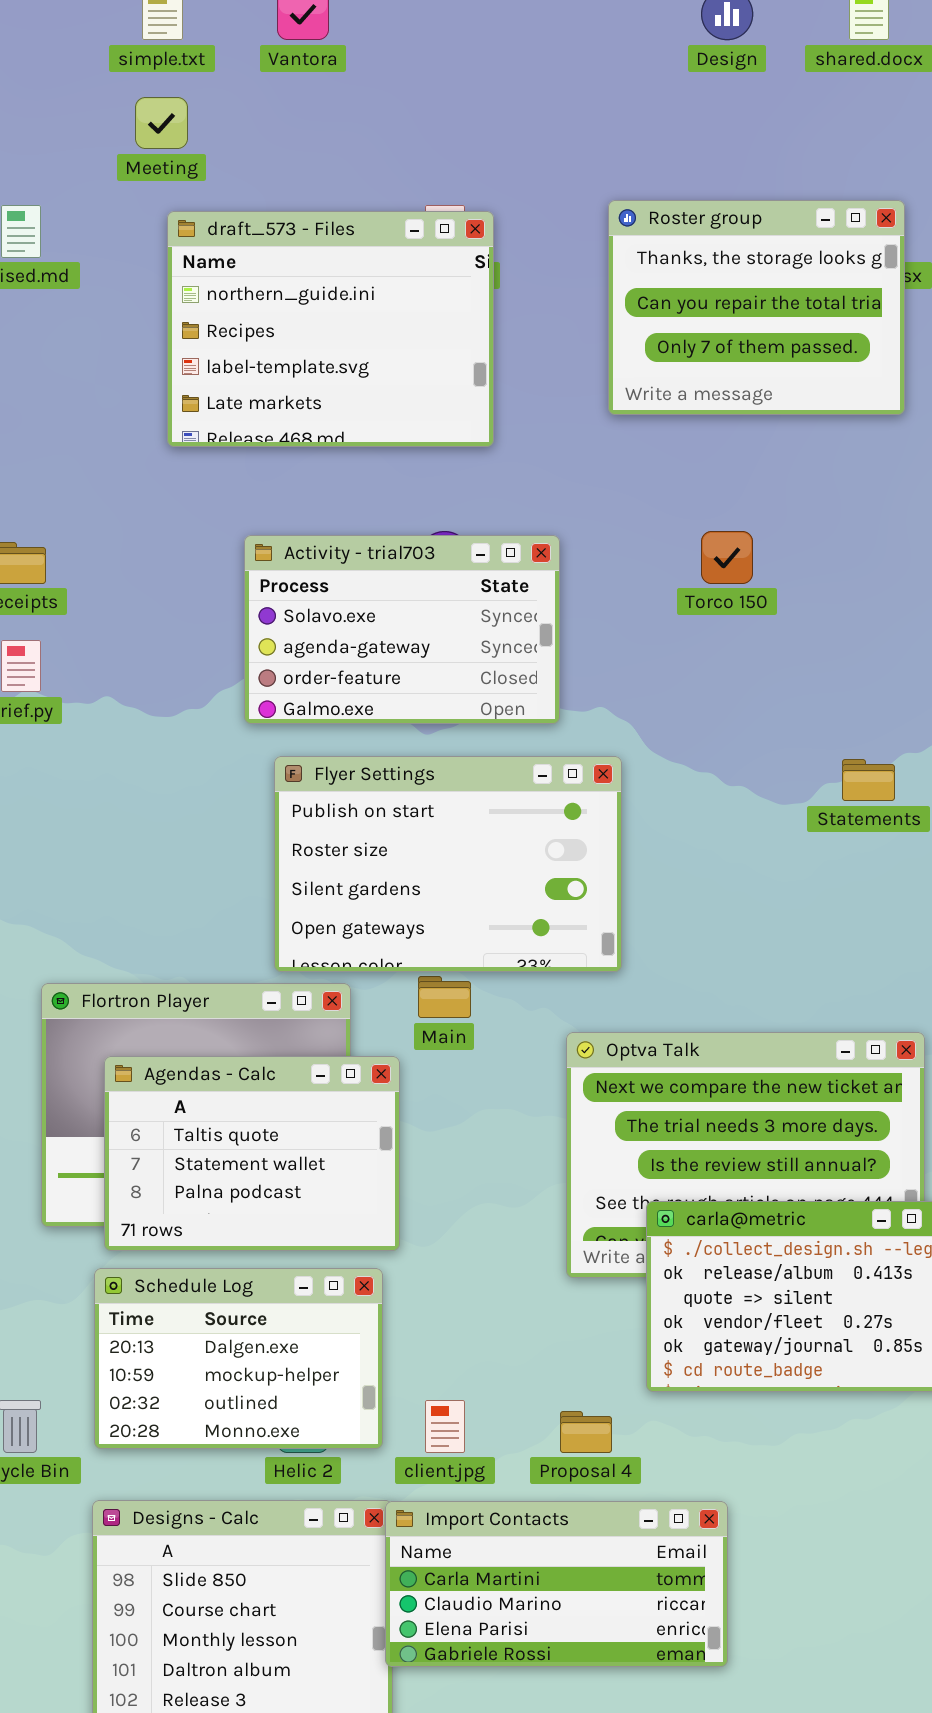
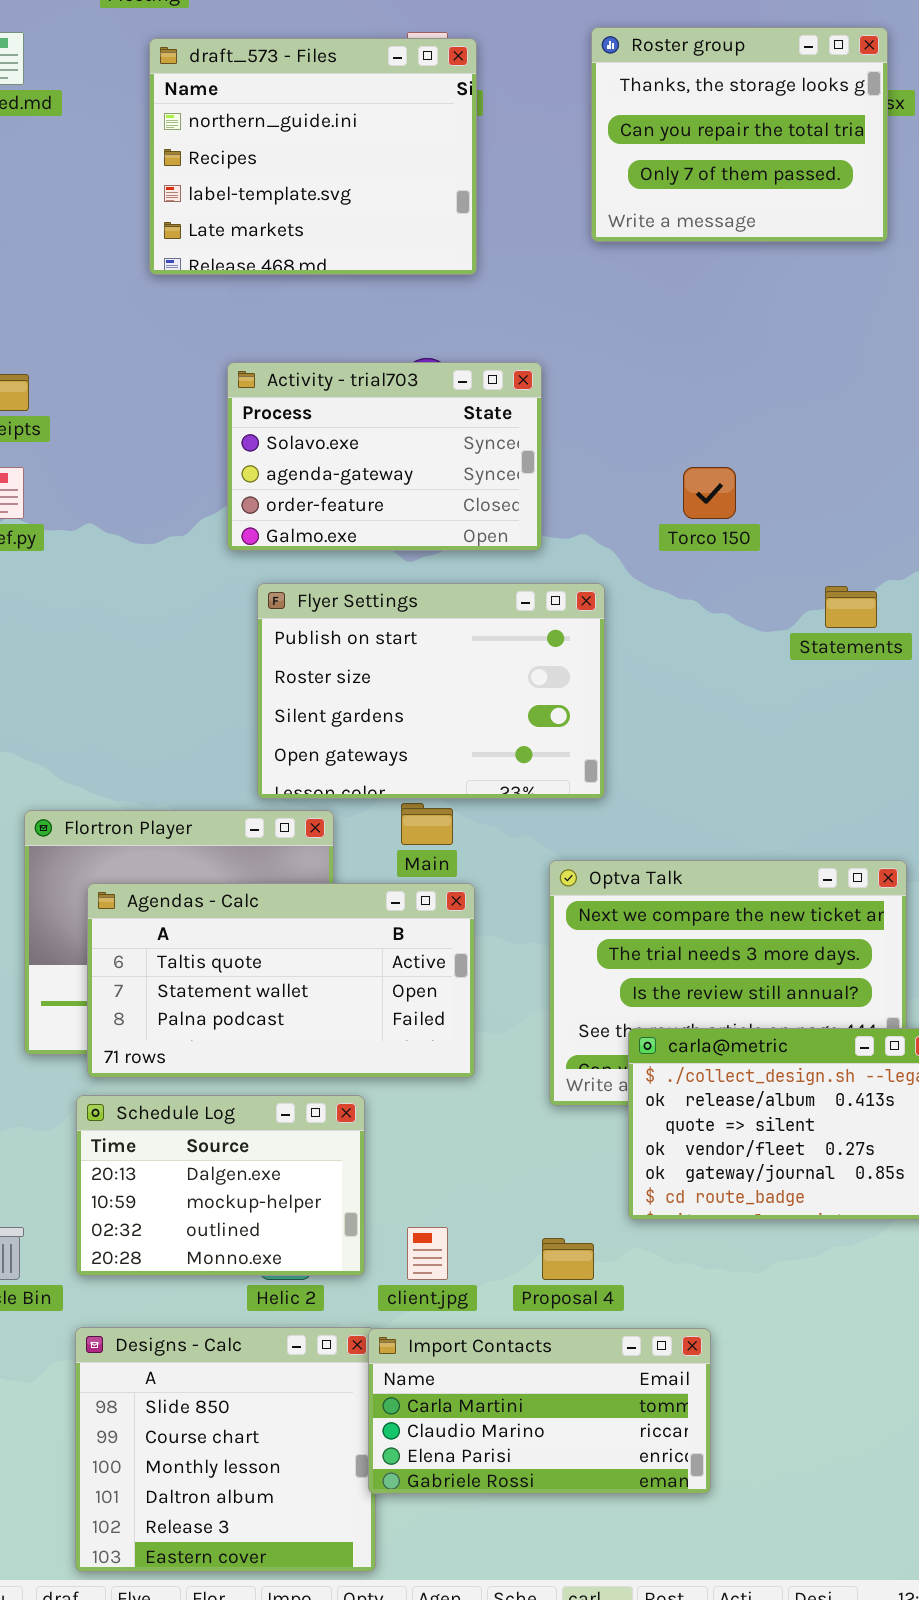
Torco 150: [701,531,753,584] -> [683,467,736,519], moved
Agendas - Calc: [104,1056,400,1251] -> [87,883,475,1078], resized

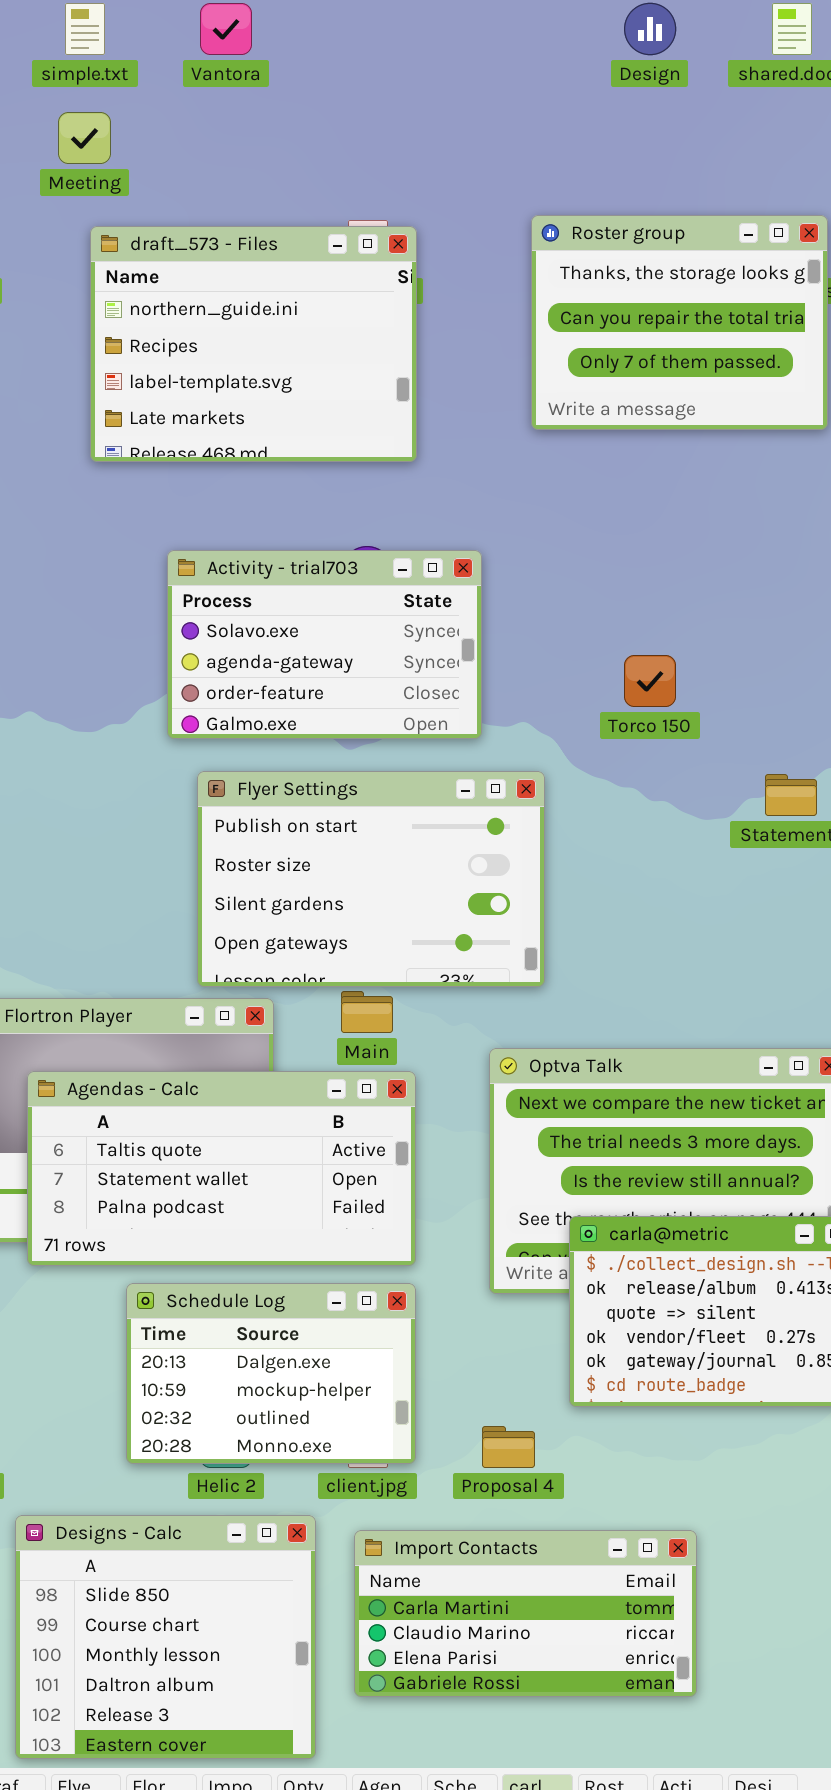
Schedule Log: [76,1095,365,1276] -> [126,1283,416,1464], moved
Import Contacts: [368,1328,711,1494] -> [354,1530,697,1697], moved

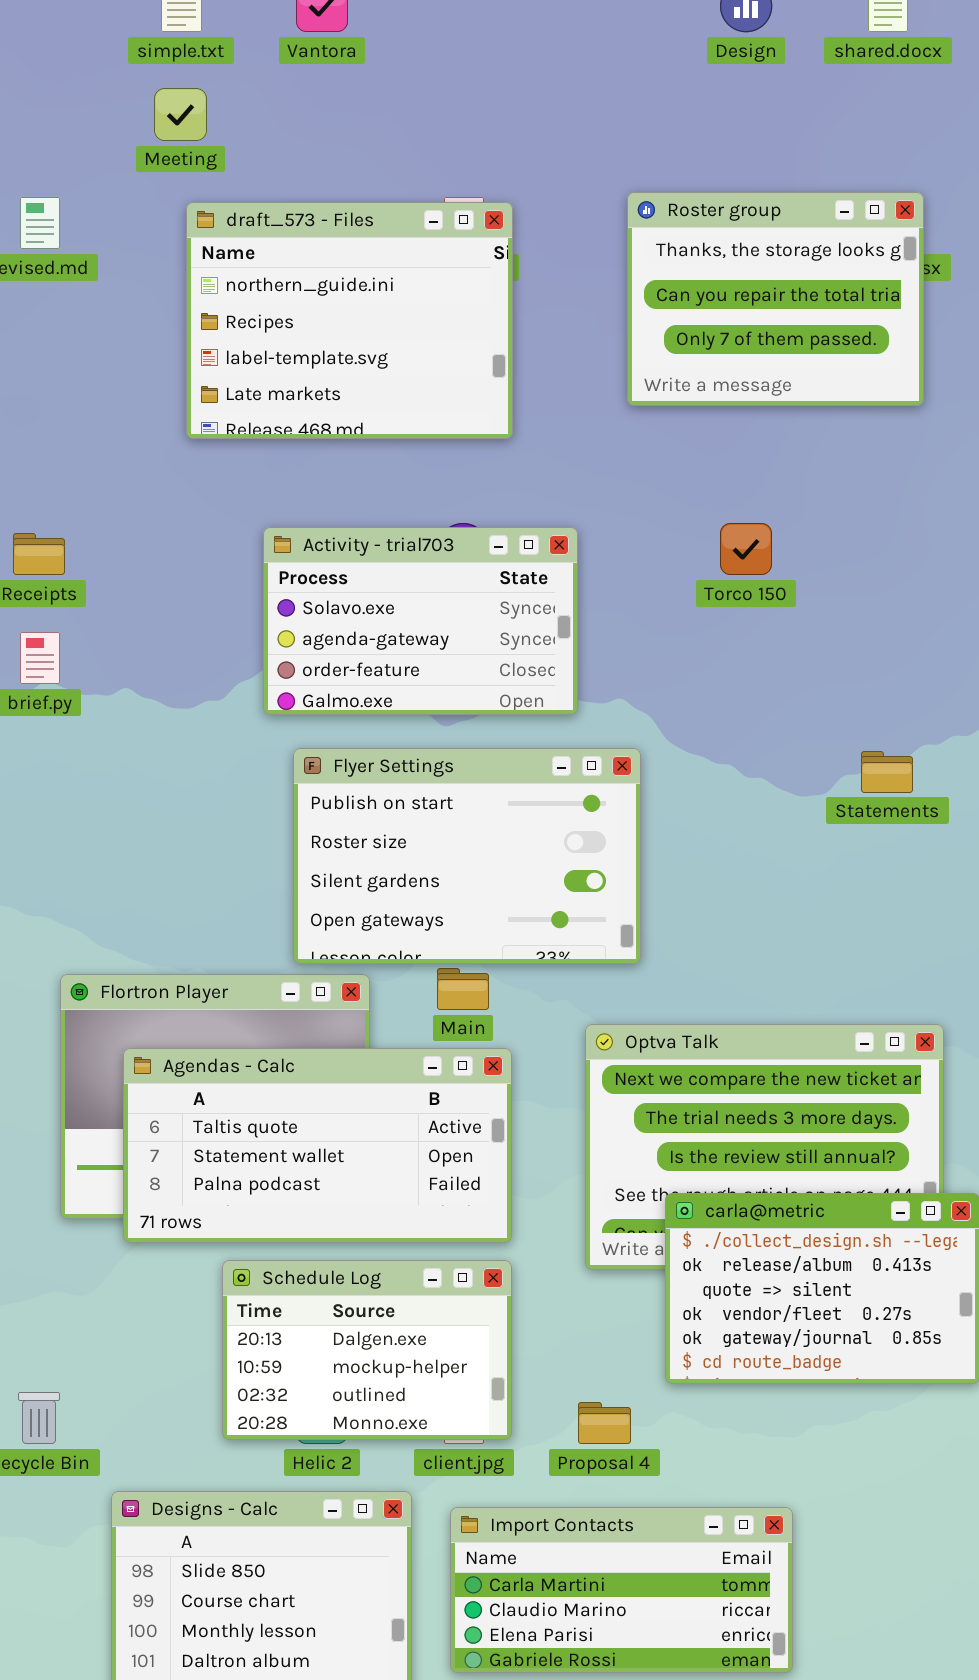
Torco 150: [624,655,676,707] -> [720,523,772,575], moved

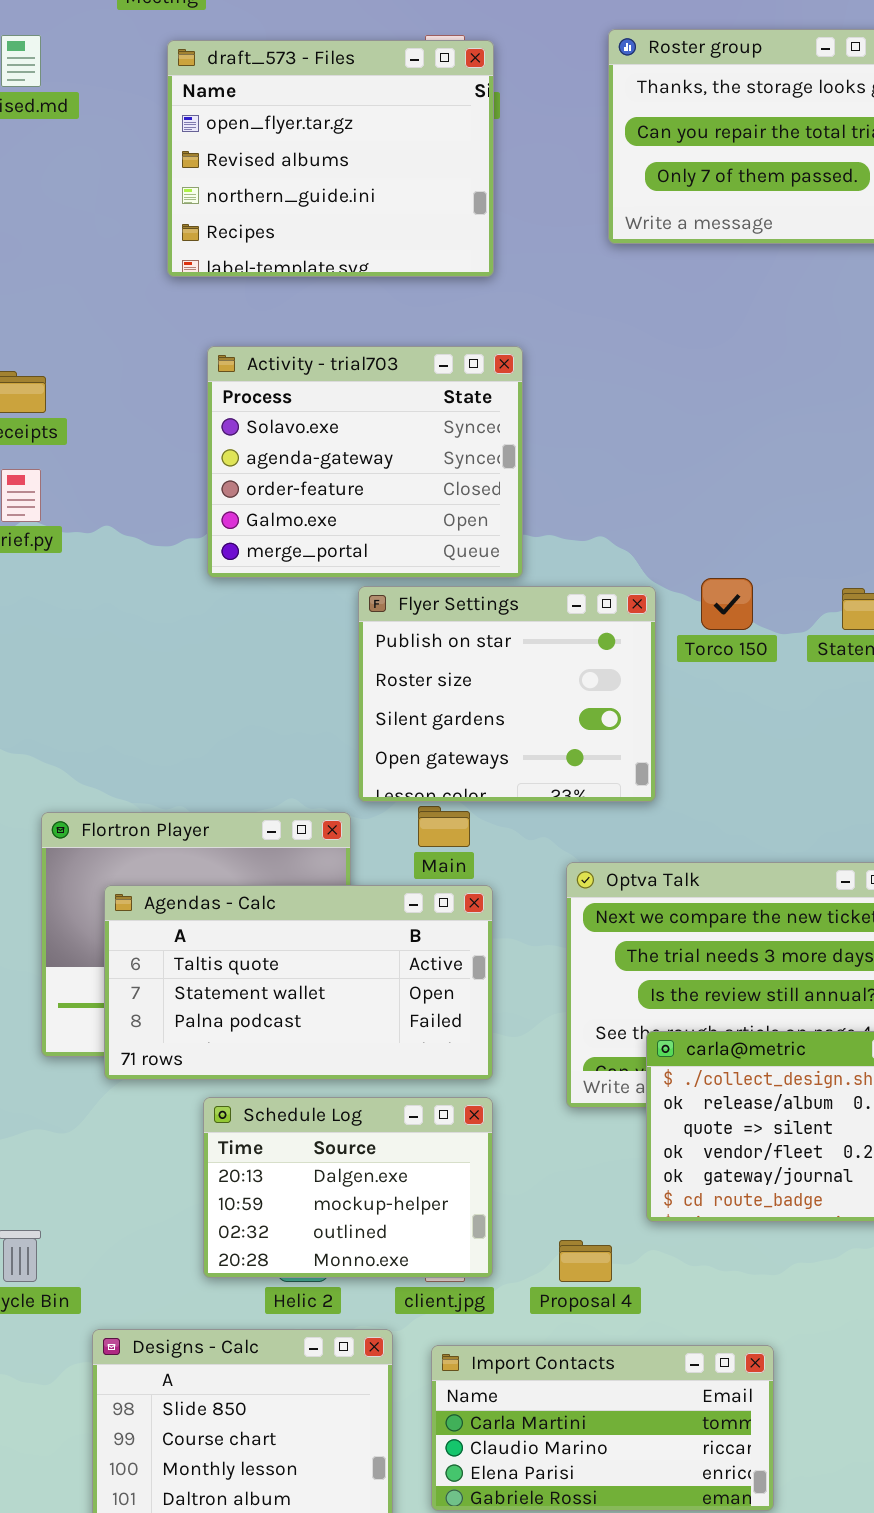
draft_573 - Files: [186,202,513,439] -> [167,40,494,277], scrolled up 2 rows
Torco 150: [720,523,772,575] -> [701,578,753,630], moved
Activity - trial703: [263,527,578,715] -> [207,346,523,578], moved, resized
Flyer Settings: [293,748,641,964] -> [358,586,656,802], moved, resized

